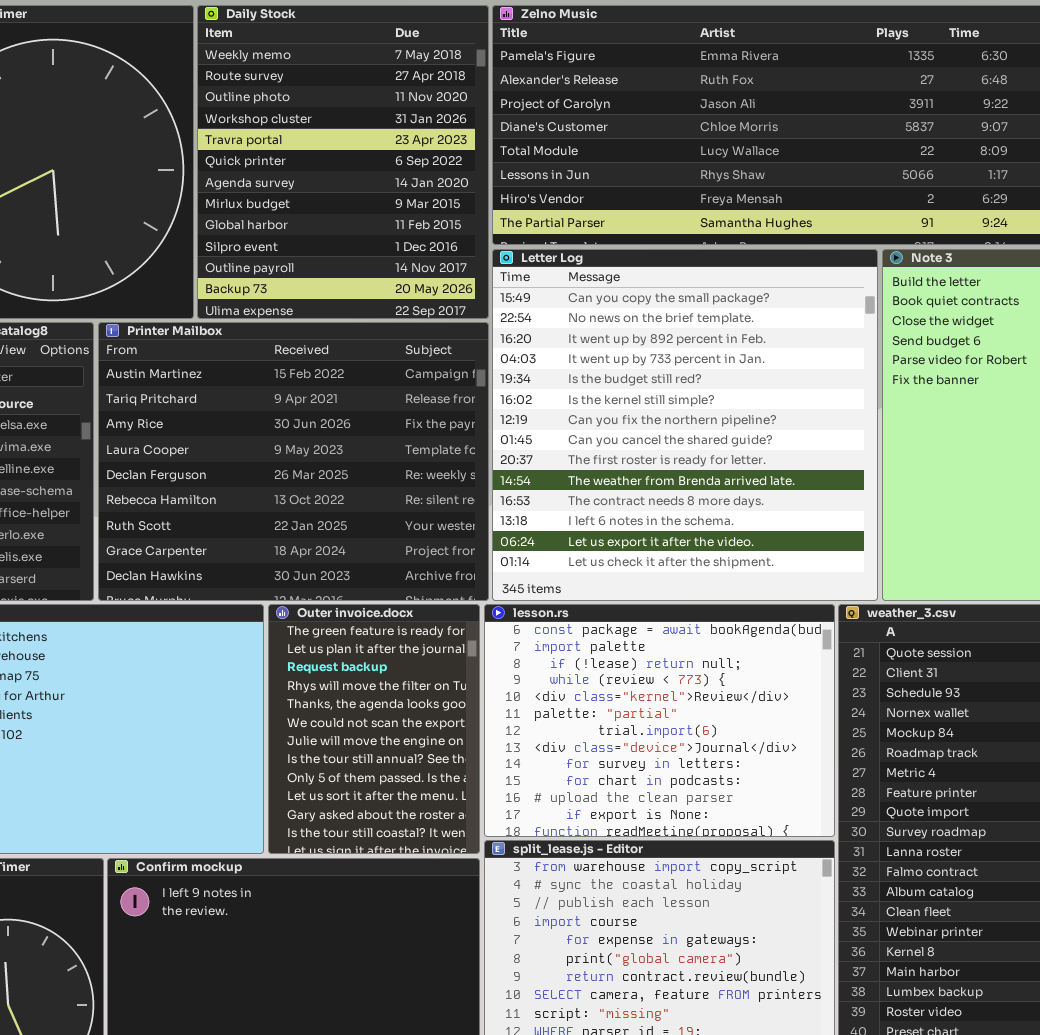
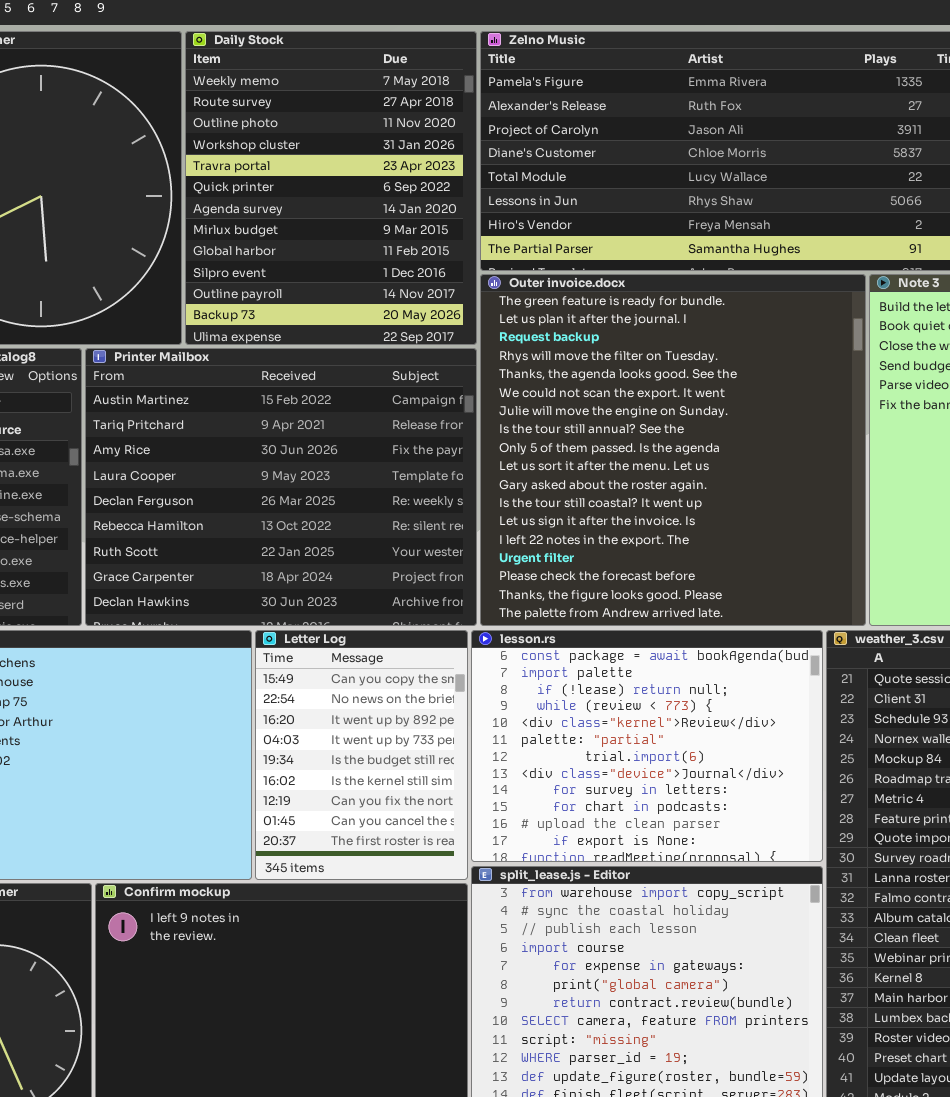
Letter Log: [492,249,878,601] -> [255,630,468,880], moved, resized
Outer invoice.docx: [268,604,480,854] -> [480,274,866,626], moved, resized

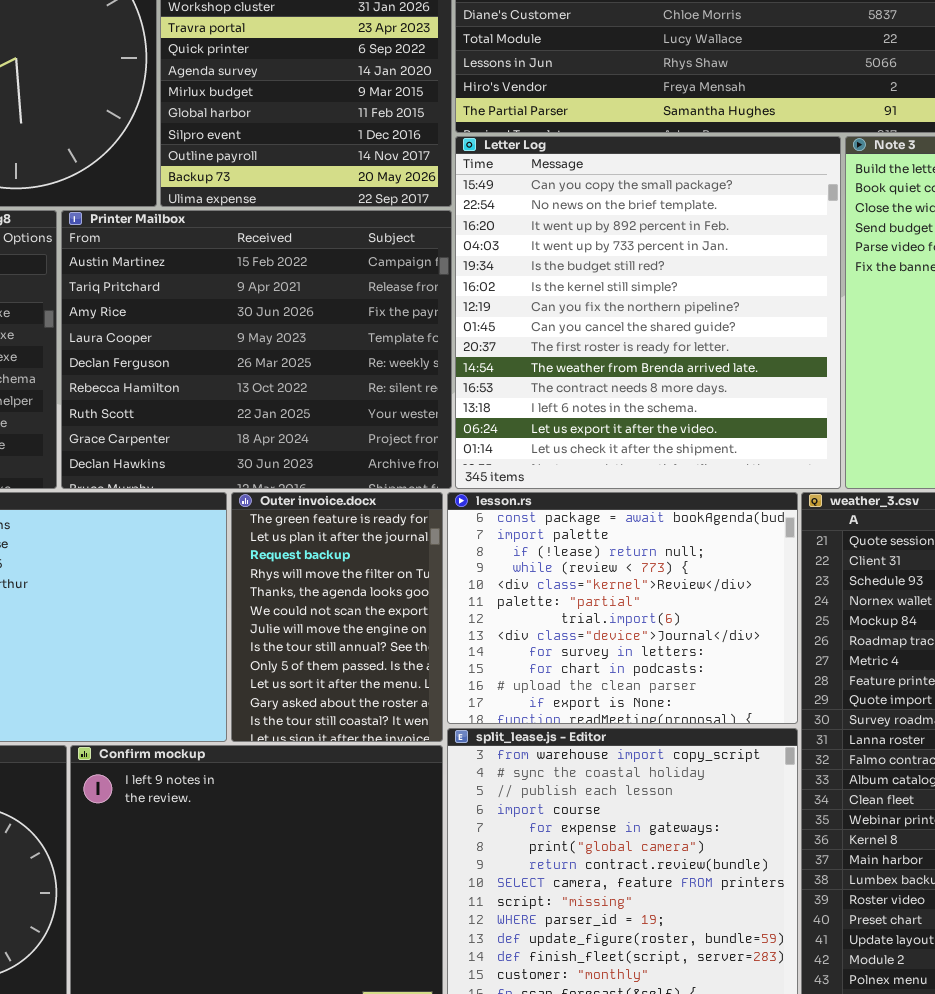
Outer invoice.docx: [480,274,866,626] -> [231,492,443,742], moved, resized
Letter Log: [255,630,468,880] -> [455,136,841,489], moved, resized

